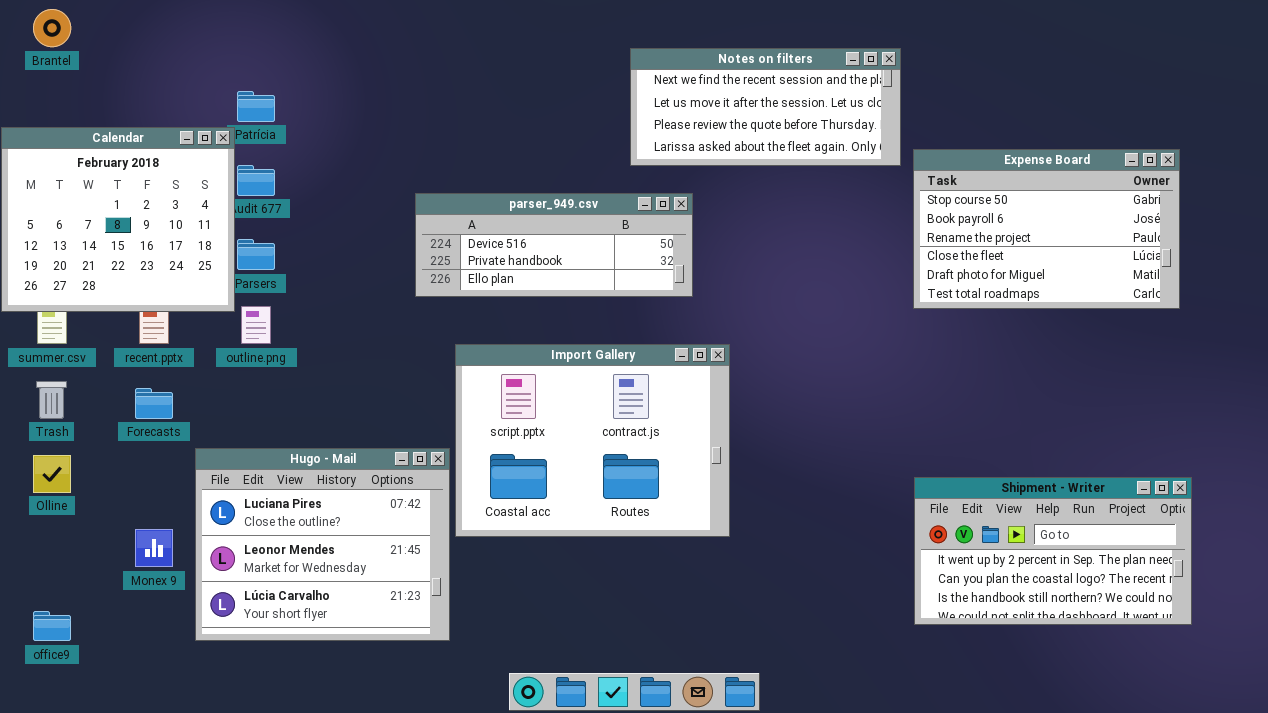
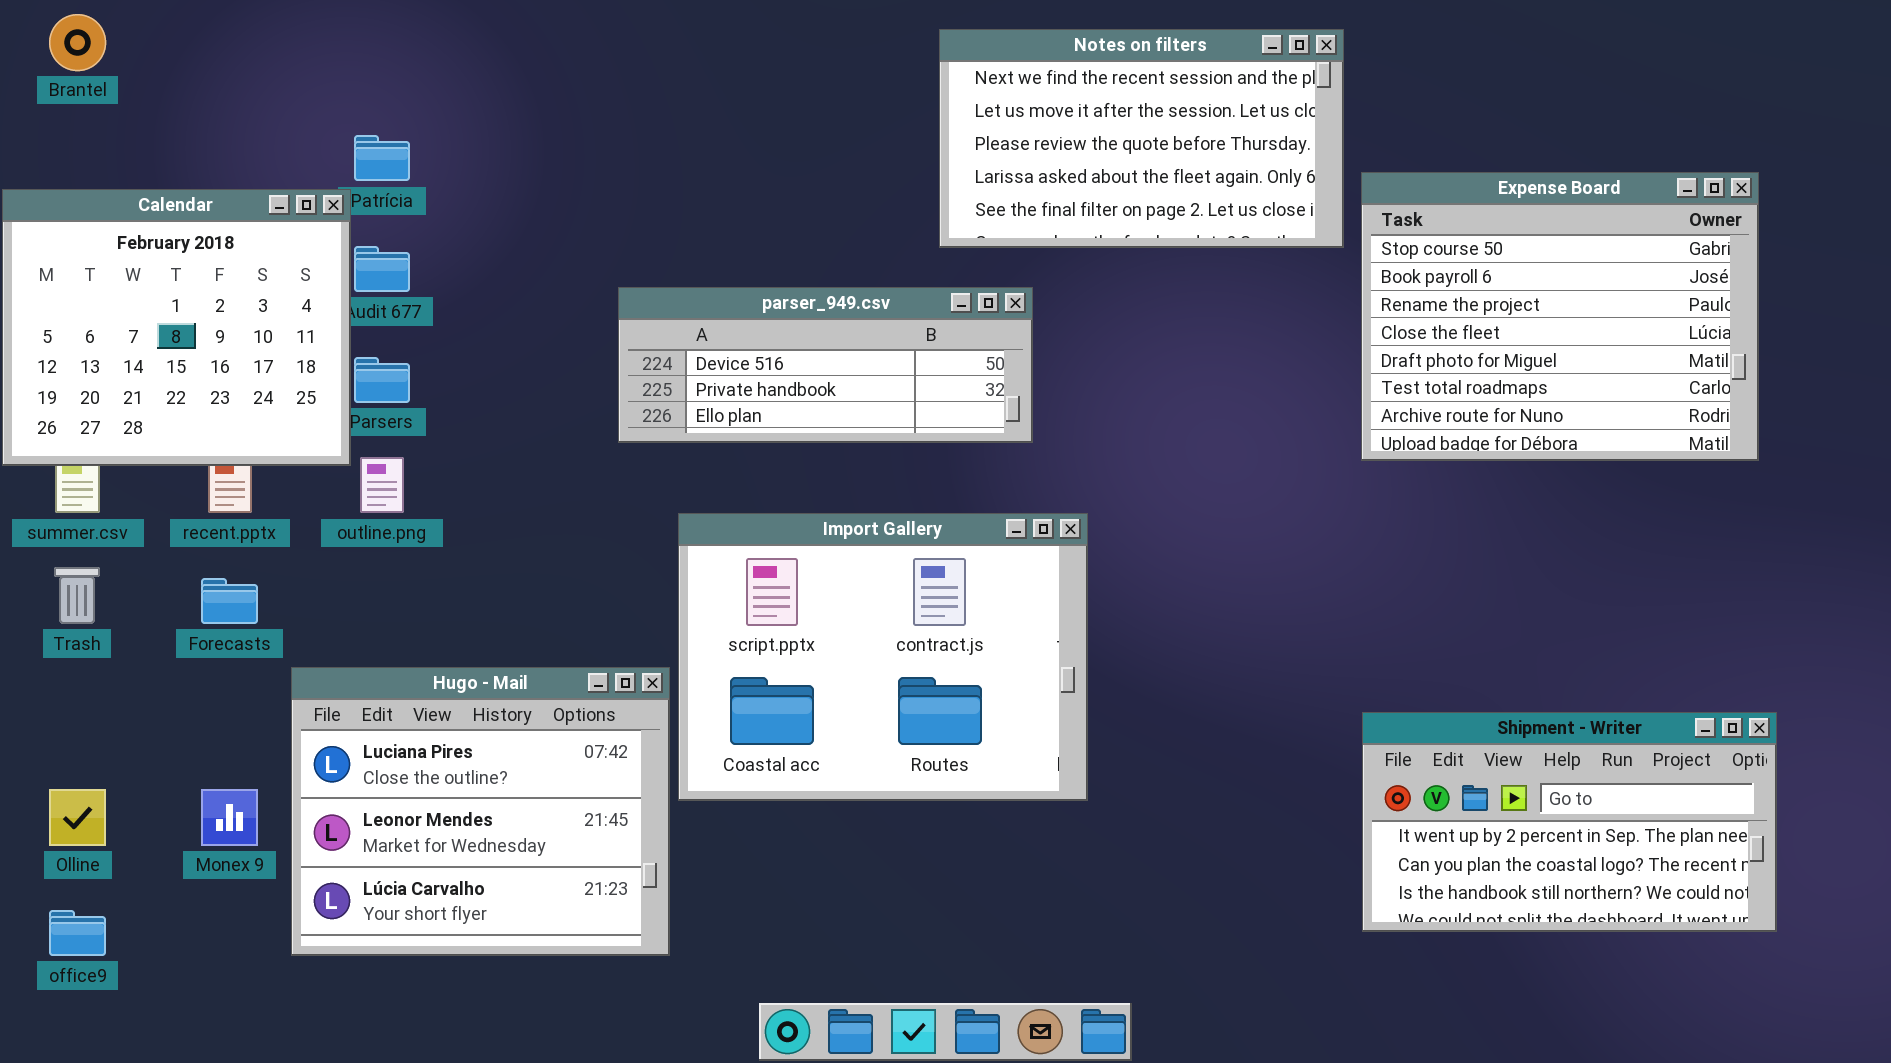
Notes on filters: [630,48,901,166] -> [939,29,1344,248], resized
Expense Board: [913,149,1180,309] -> [1361,172,1759,461], resized
Olline: [33,455,71,493] -> [49,789,106,846], moved

